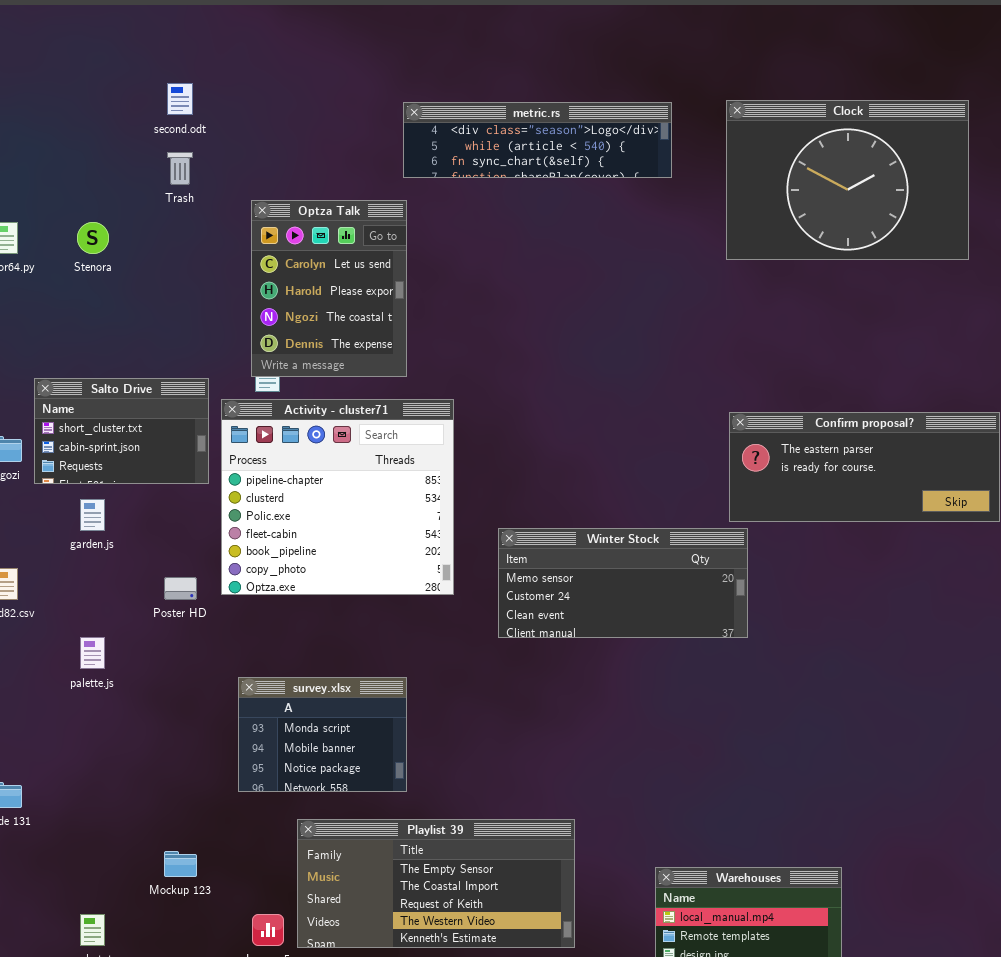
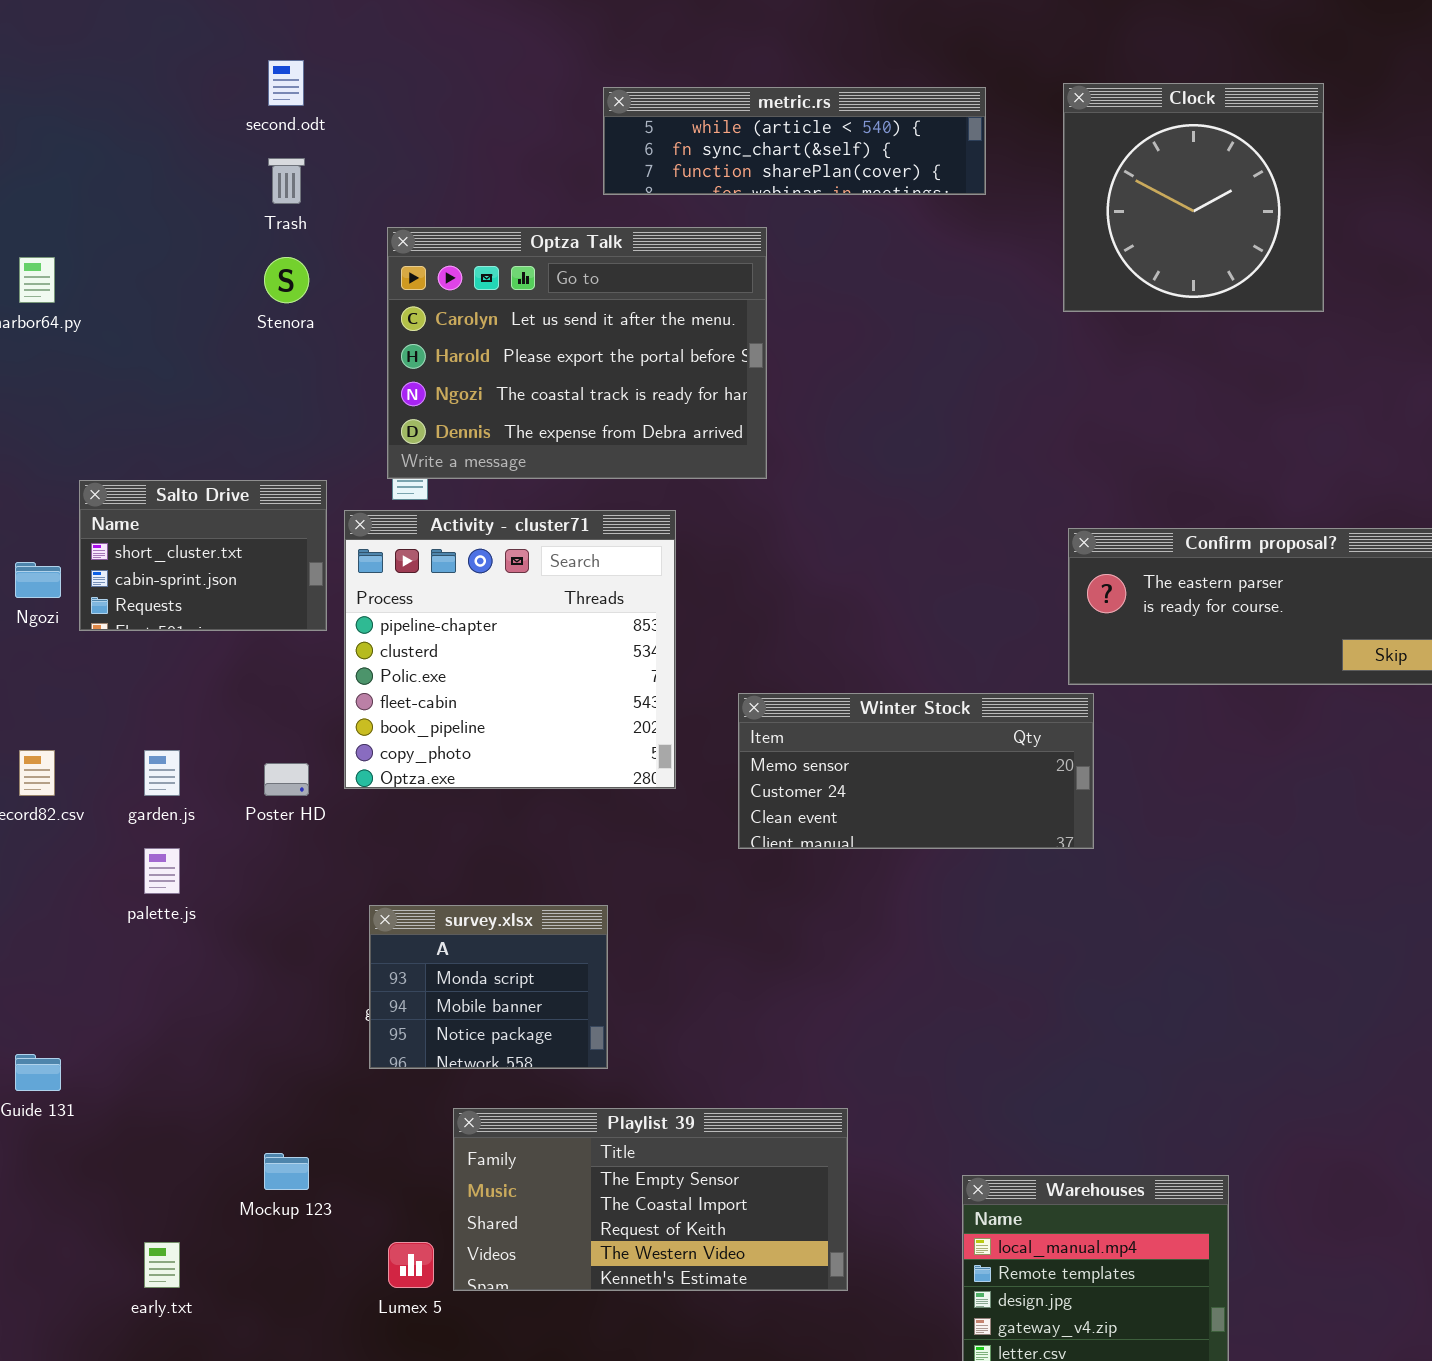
Clock: [726,100,969,260] -> [1063,83,1324,312], resized
metric.rs: [403,102,672,178] -> [603,87,986,195], scrolled down 1 row
Optza Talk: [251,200,407,377] -> [387,227,767,479], resized
Stenora: [77,222,109,254] -> [264,257,309,303], moved
garden.js: [80,499,105,531] -> [144,750,180,796], moved

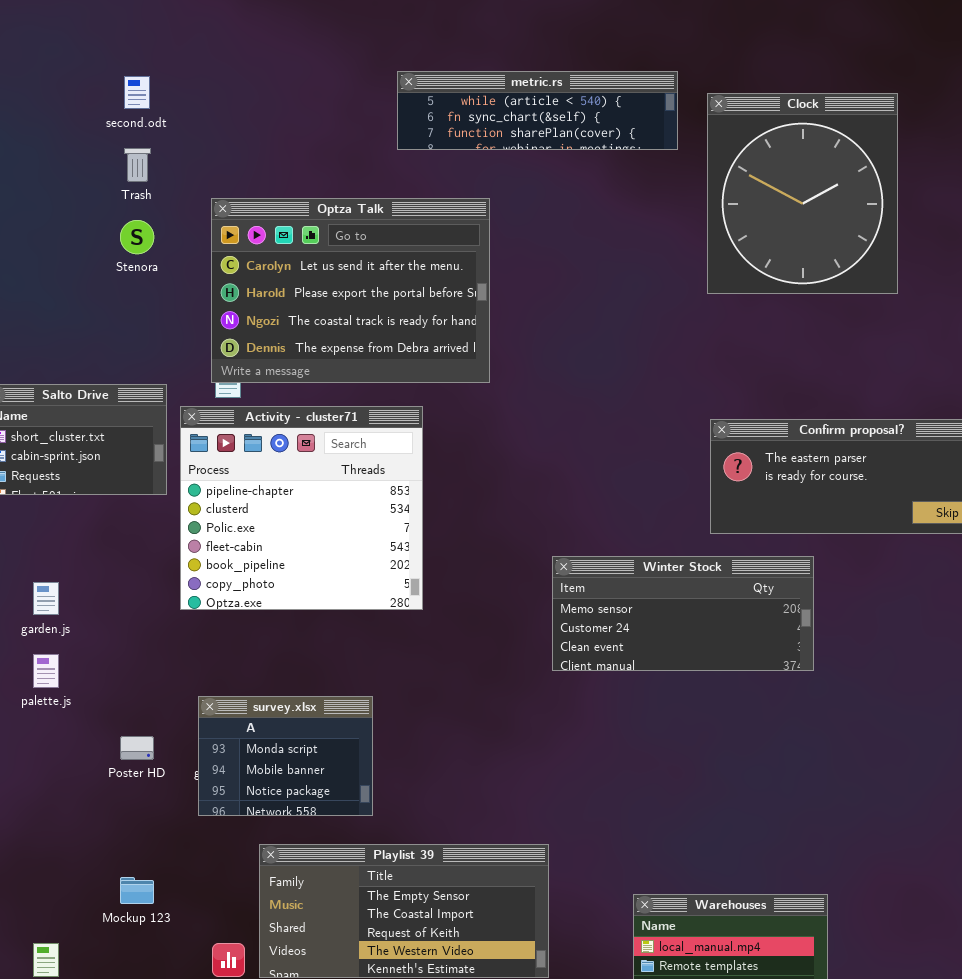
Clock: [1063,83,1324,312] -> [707,93,898,294], resized
metric.rs: [603,87,986,195] -> [397,71,678,150], moved
Winter Stock: [738,693,1094,849] -> [552,556,814,671], moved
Poster HD: [264,763,309,796] -> [120,736,154,760], moved

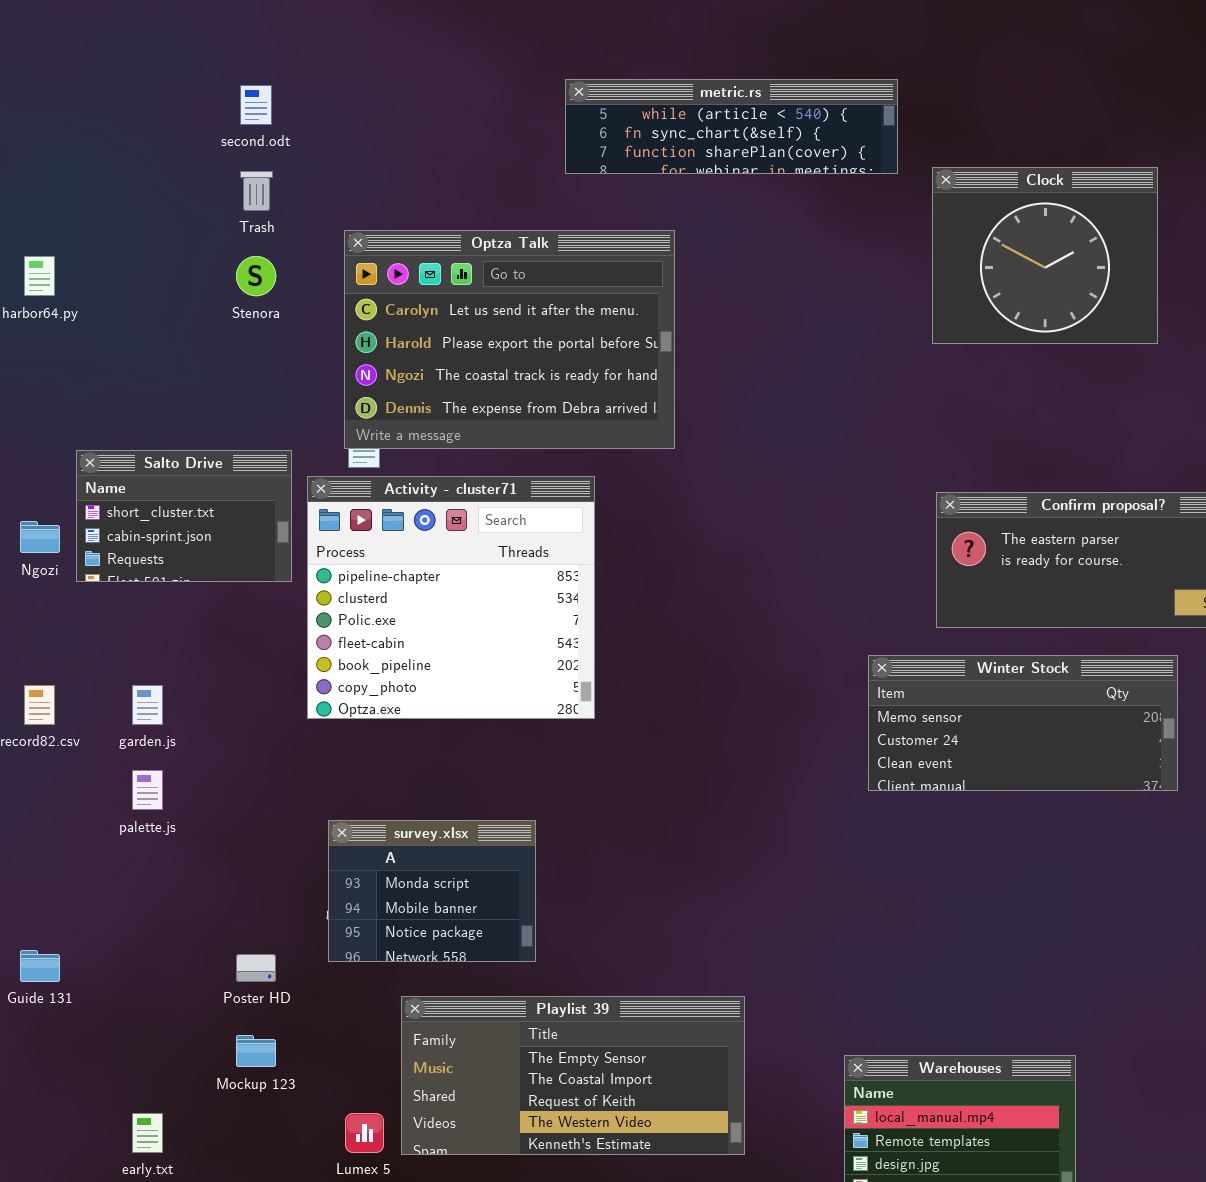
Clock: [707,93,898,294] -> [932,167,1158,344], resized
Winter Stock: [552,556,814,671] -> [868,655,1178,791], moved
Poster HD: [120,736,154,760] -> [236,954,276,982], moved

